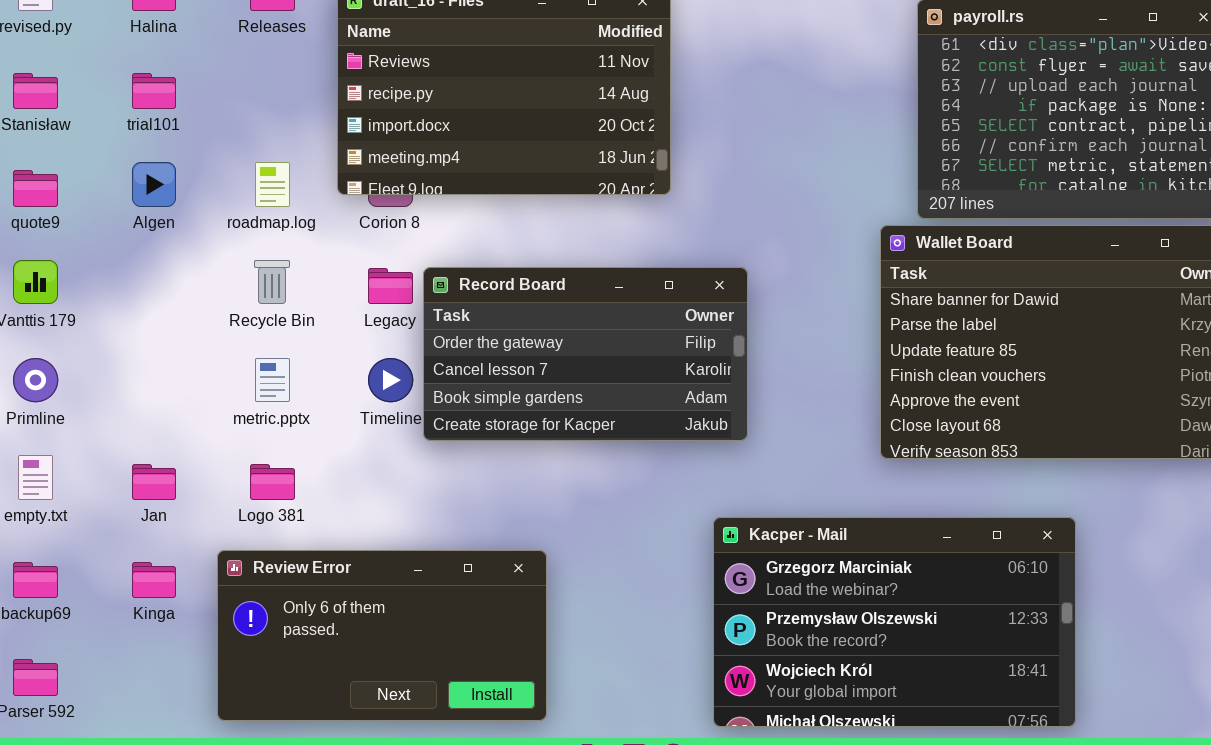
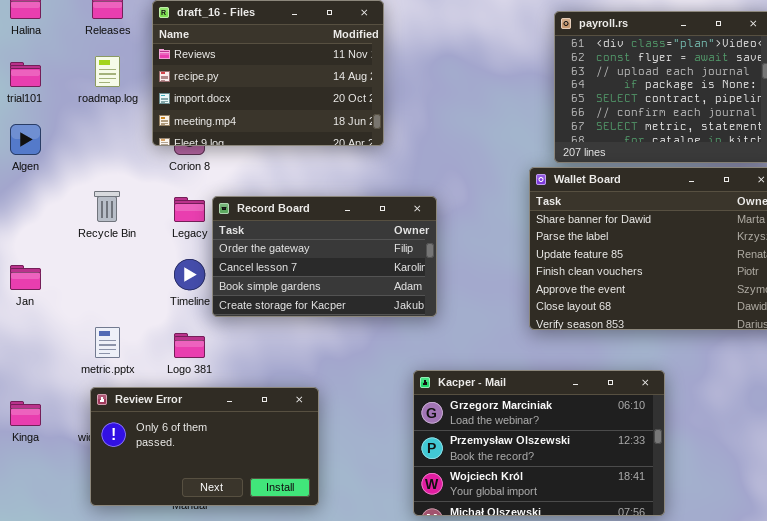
roadmap.log: [255,162,290,207] -> [95,56,120,87], moved
metric.pptx: [255,358,290,402] -> [95,327,120,358], moved
Jan: [132,464,176,500] -> [10,265,41,290], moved
Logo 381: [250,464,295,500] -> [174,333,205,358], moved
Review Error: [217,550,547,721] -> [90,387,319,506], moved

